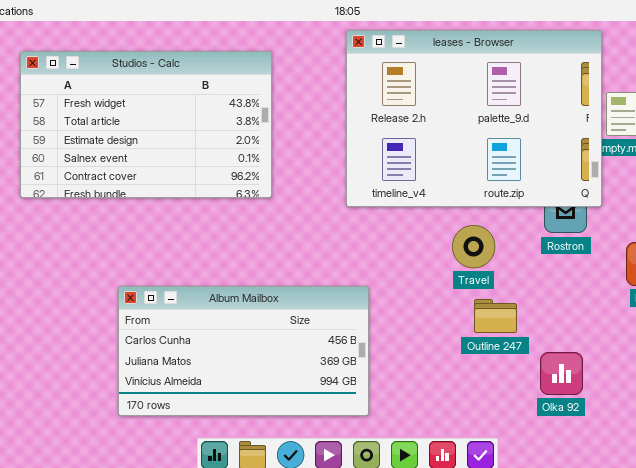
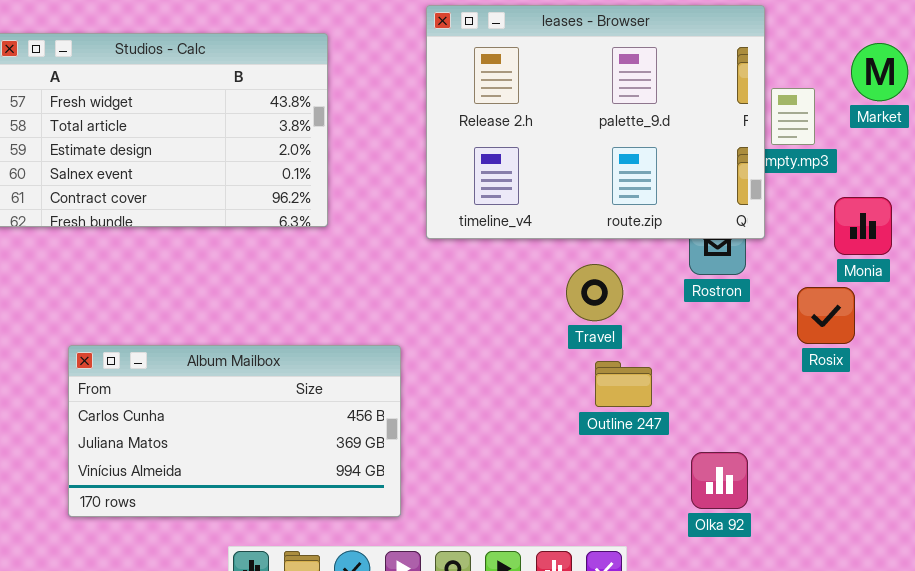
Album Mailbox: [118,286,369,416] -> [68,345,401,517], moved
Olka 92: [540,352,583,395] -> [691,452,748,509], moved

